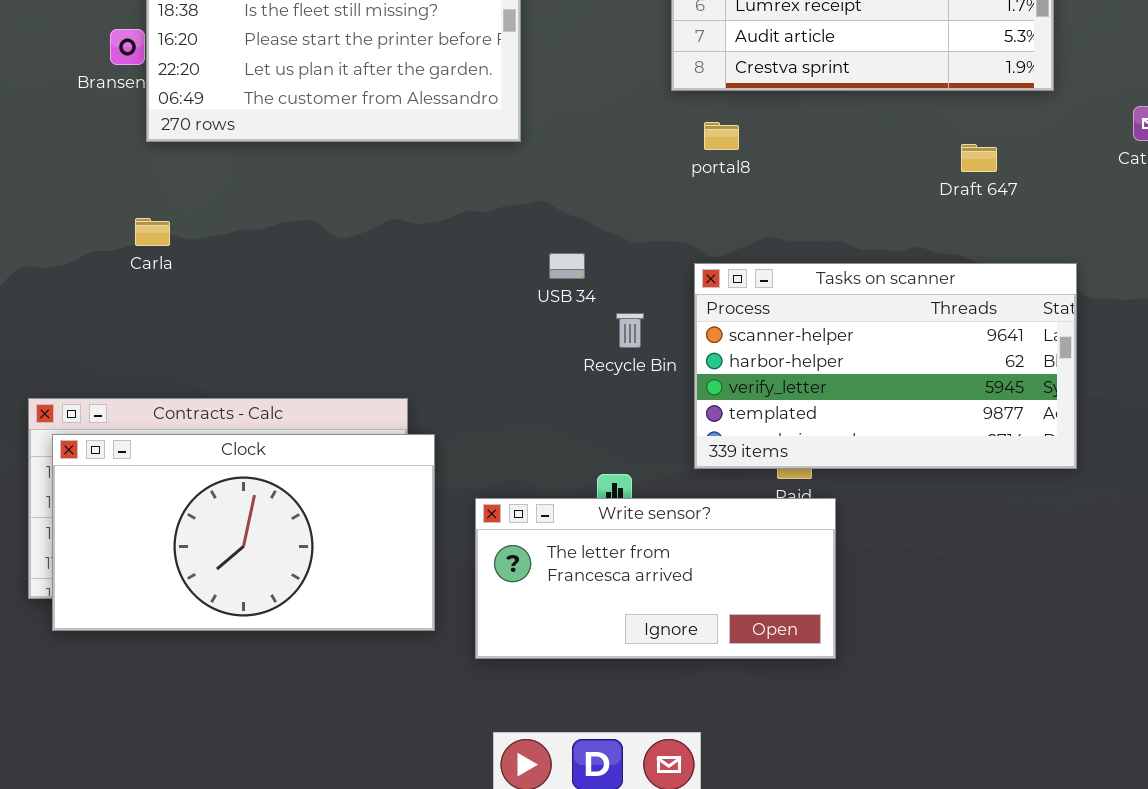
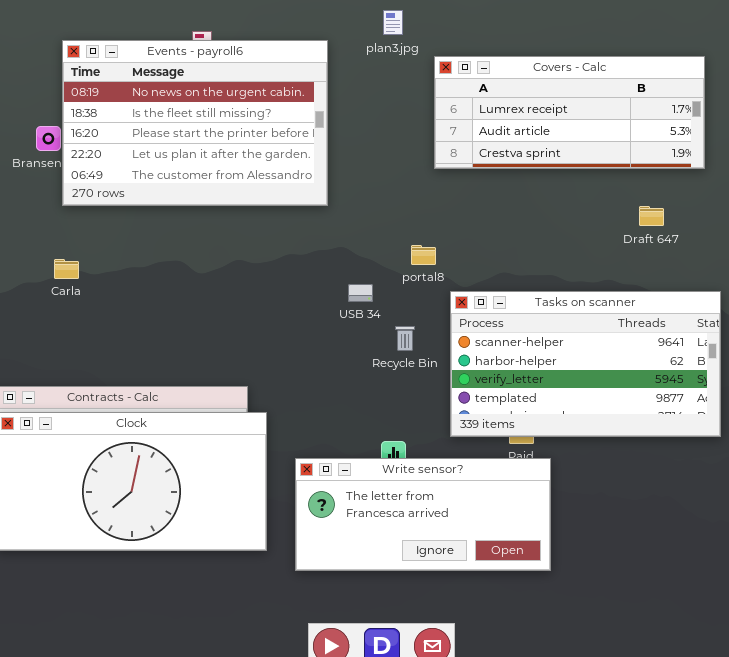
portal8: [704,122,739,150] -> [411,245,436,265], moved

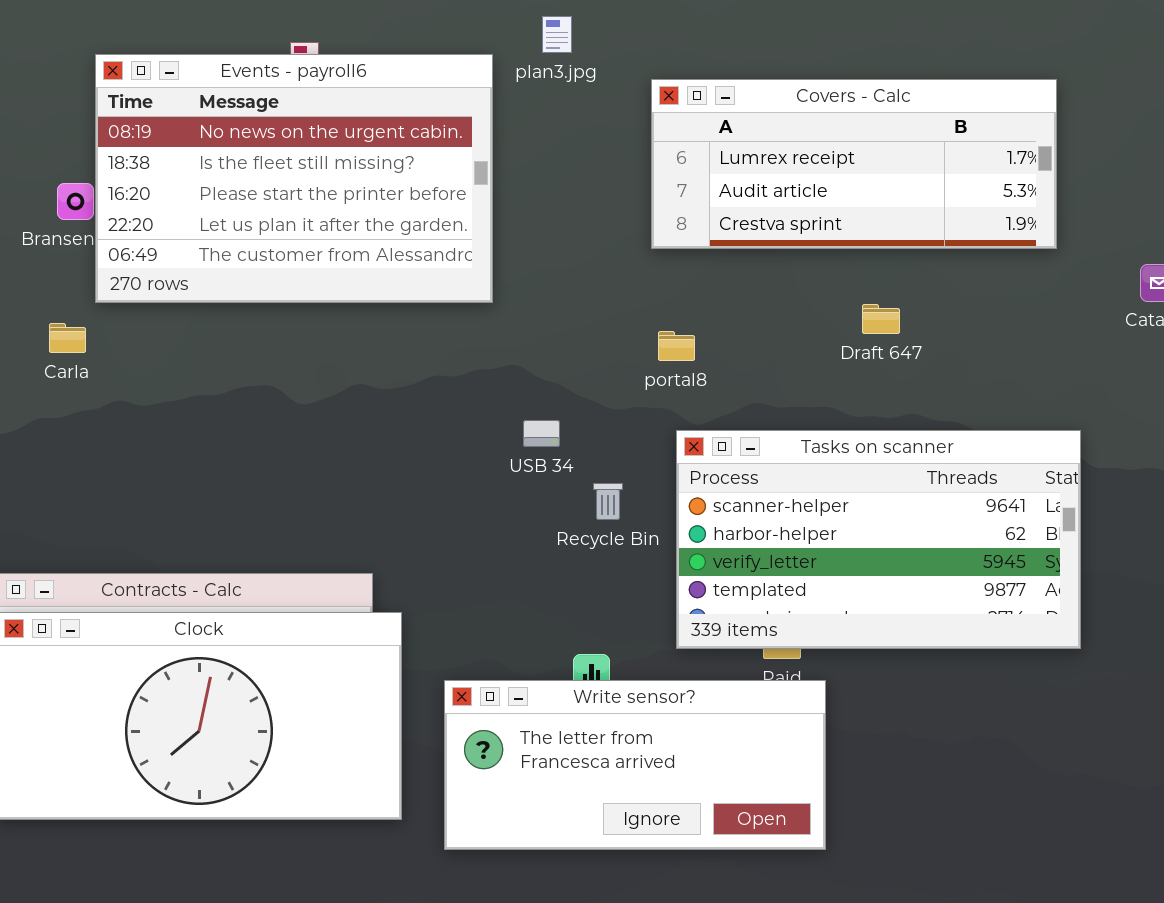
plan3.jpg: [383,10,403,35] -> [542,16,572,53], moved
Draft 647: [639,206,664,226] -> [862,304,900,334], moved
portal8: [411,245,436,265] -> [658,331,695,361], moved
Carla: [54,259,79,279] -> [49,323,86,353], moved

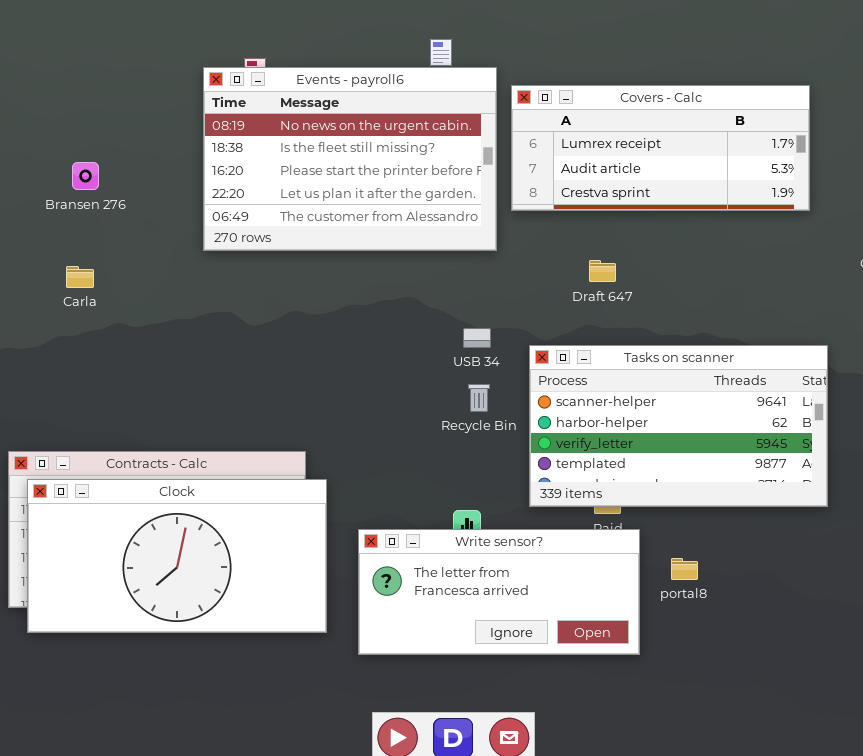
Events - payroll6: [95,54,493,303] -> [203,67,497,251], moved
Draft 647: [862,304,900,334] -> [589,260,616,282], moved
portal8: [658,331,695,361] -> [671,558,698,580], moved
USB 34: [523,420,560,447] -> [463,328,491,348], moved

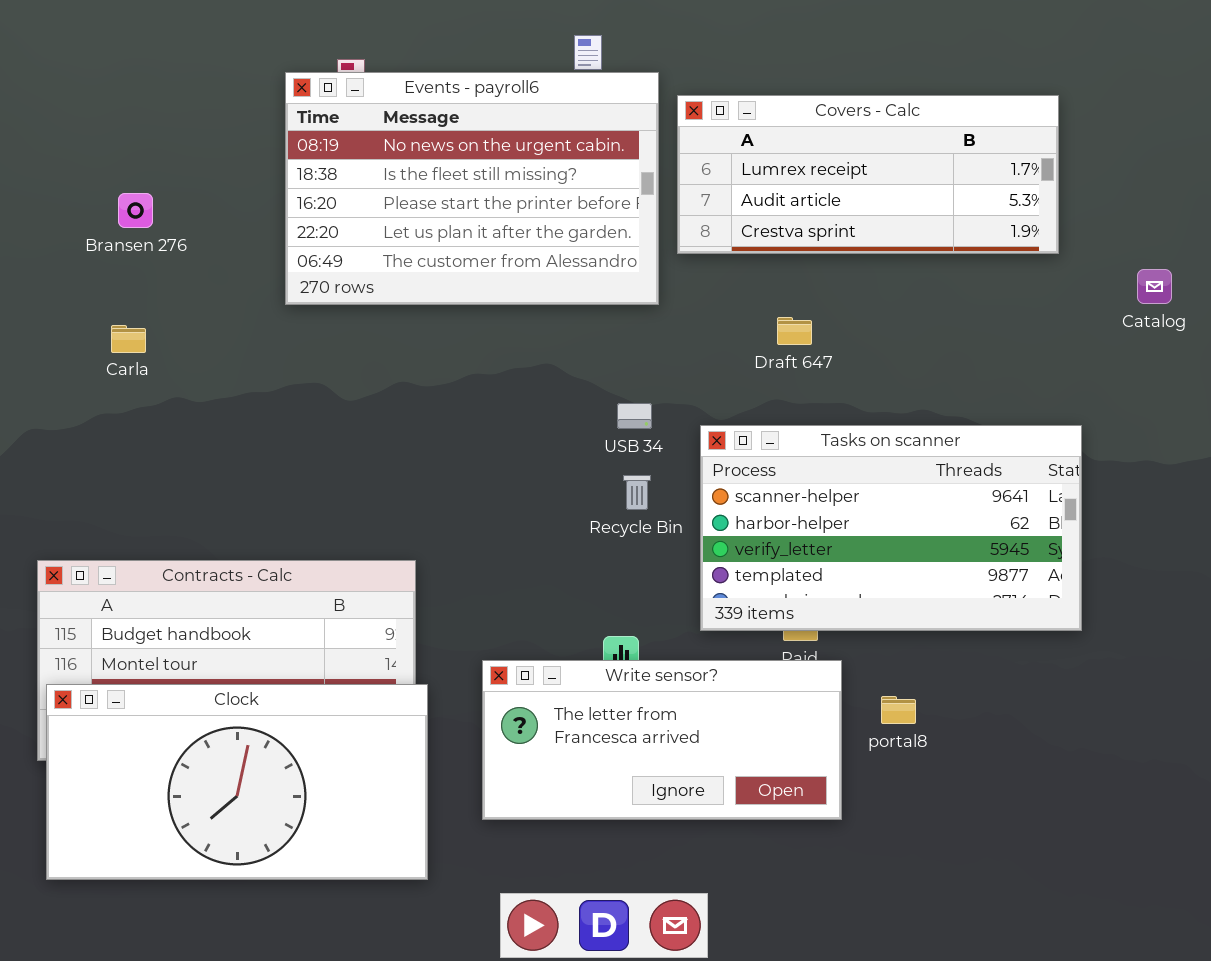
Clock: [27,479,327,633] -> [46,684,428,880], moved

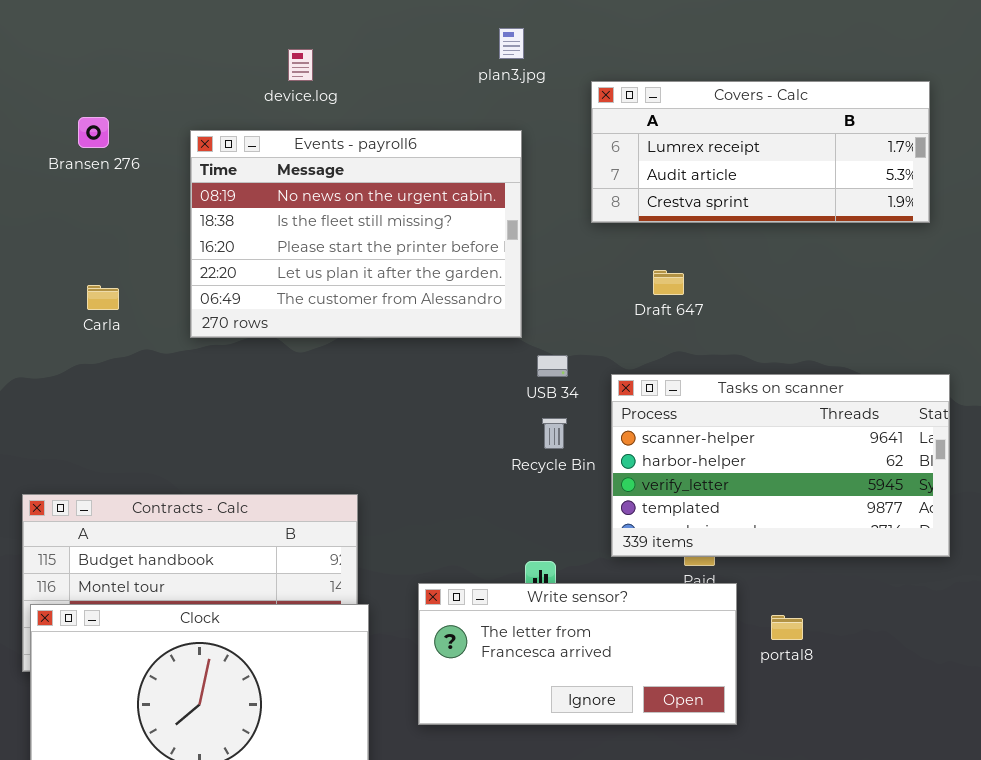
Events - payroll6: [285,72,659,305] -> [190,130,522,338], moved
Bransen 276: [118,193,153,228] -> [78,117,109,148], moved
Draft 647: [777,317,812,345] -> [653,270,684,295], moved

